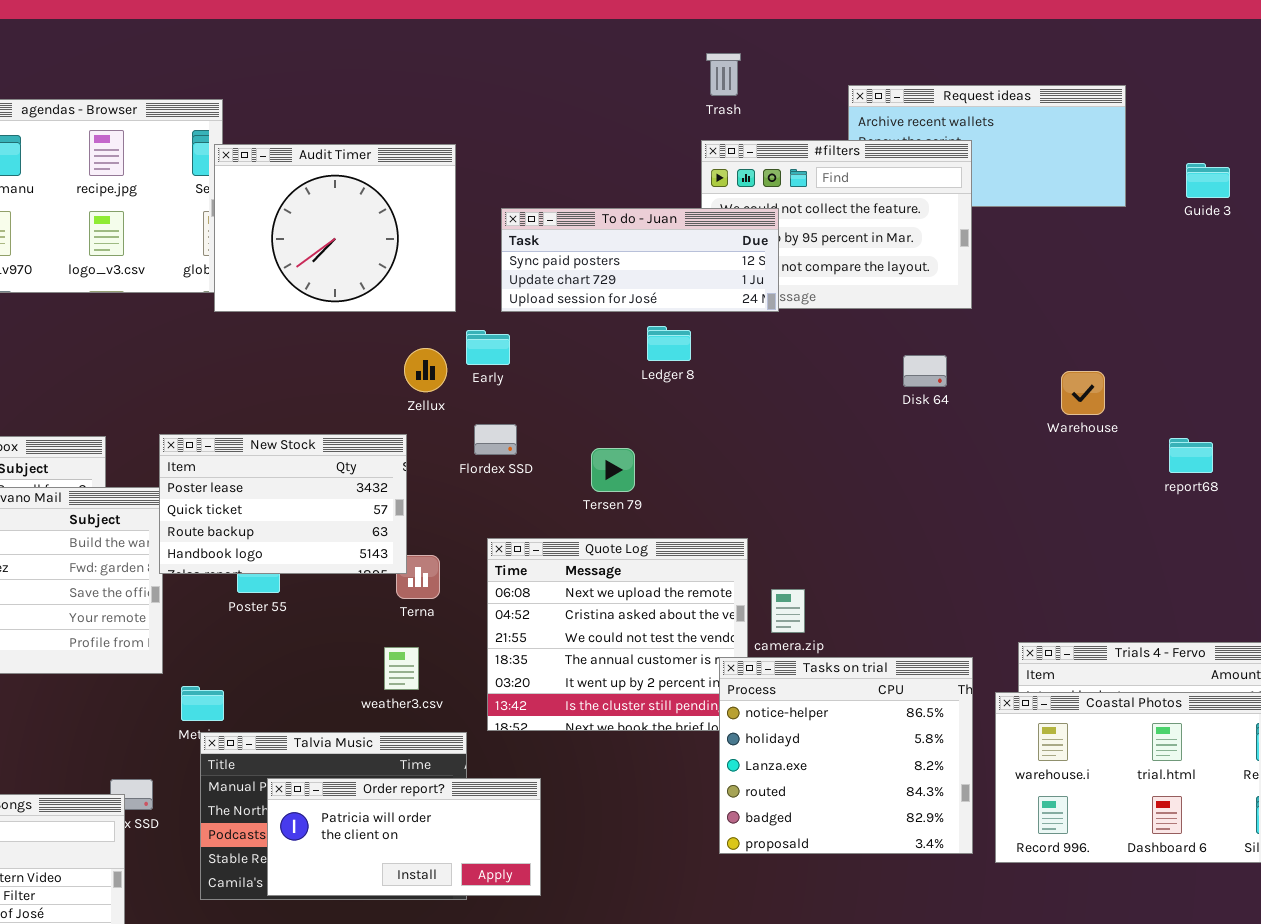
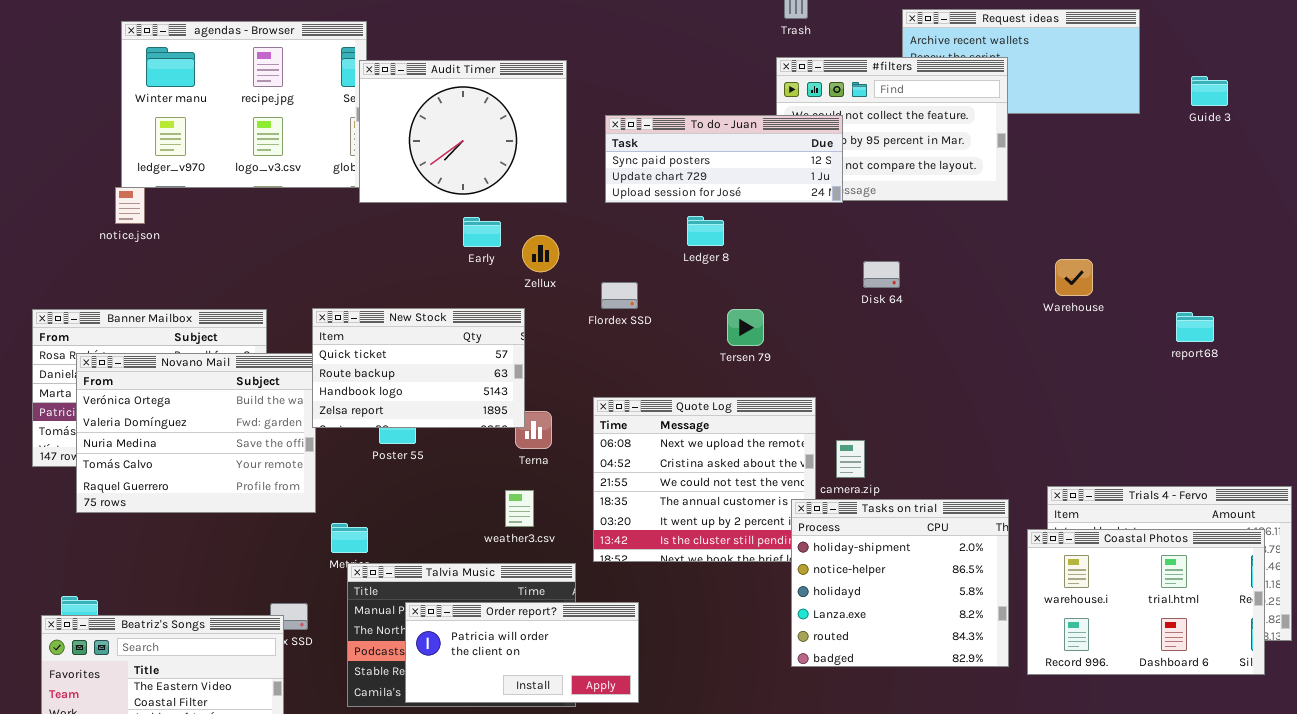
Ledger 8: [647,326,691,361] -> [687,216,724,246], moved
Early: [466,330,510,365] -> [463,217,501,247], moved
Disk 64: [903,355,947,387] -> [863,261,900,288], moved
Warehouse: [1061,371,1105,415] -> [1055,259,1093,296], moved
Flordex SSD: [474,424,517,455] -> [601,282,638,309], moved
New Stock: [159,434,407,574] -> [312,308,525,428], scrolled down 1 row
Tersen 79: [591,448,635,492] -> [727,309,764,346], moved
Tasks on trial: [719,657,973,854] -> [791,499,1009,667], scrolled up 1 row

